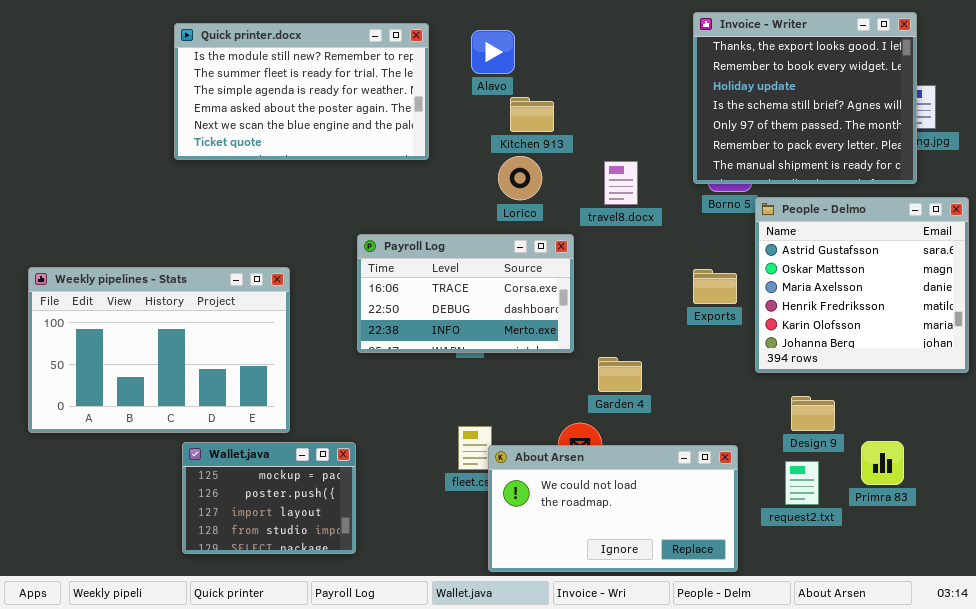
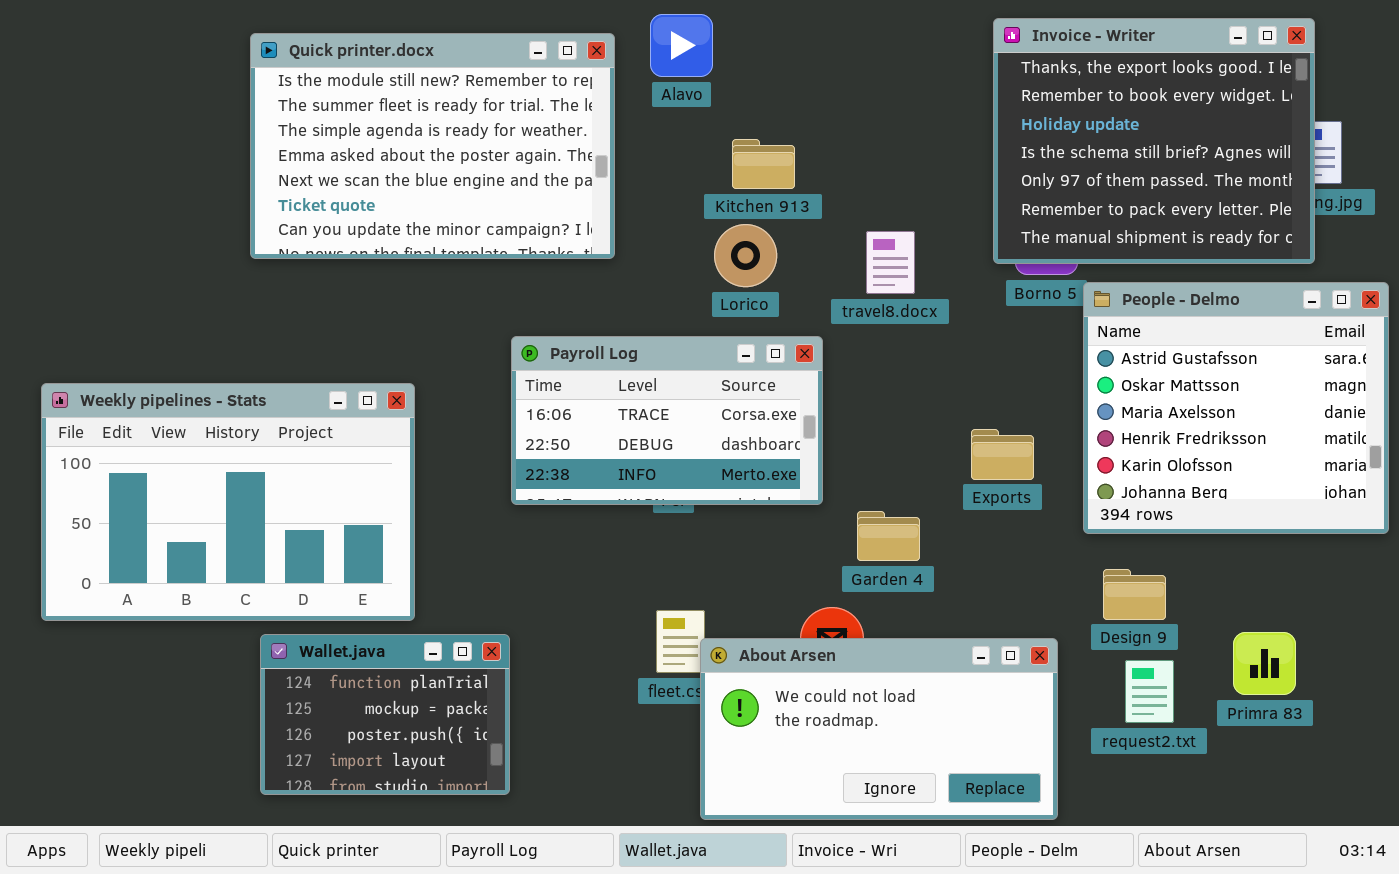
Quick printer.docx: [174,23,429,160] -> [250,33,615,259], resized
Alavo: [471,30,515,74] -> [650,14,713,77], moved
Exports: [693,269,737,304] -> [971,429,1034,480], moved
Design 9: [791,396,835,431] -> [1103,569,1166,620], moved
Wallet.java: [182,442,356,554] -> [260,634,510,795], scrolled up 1 row

